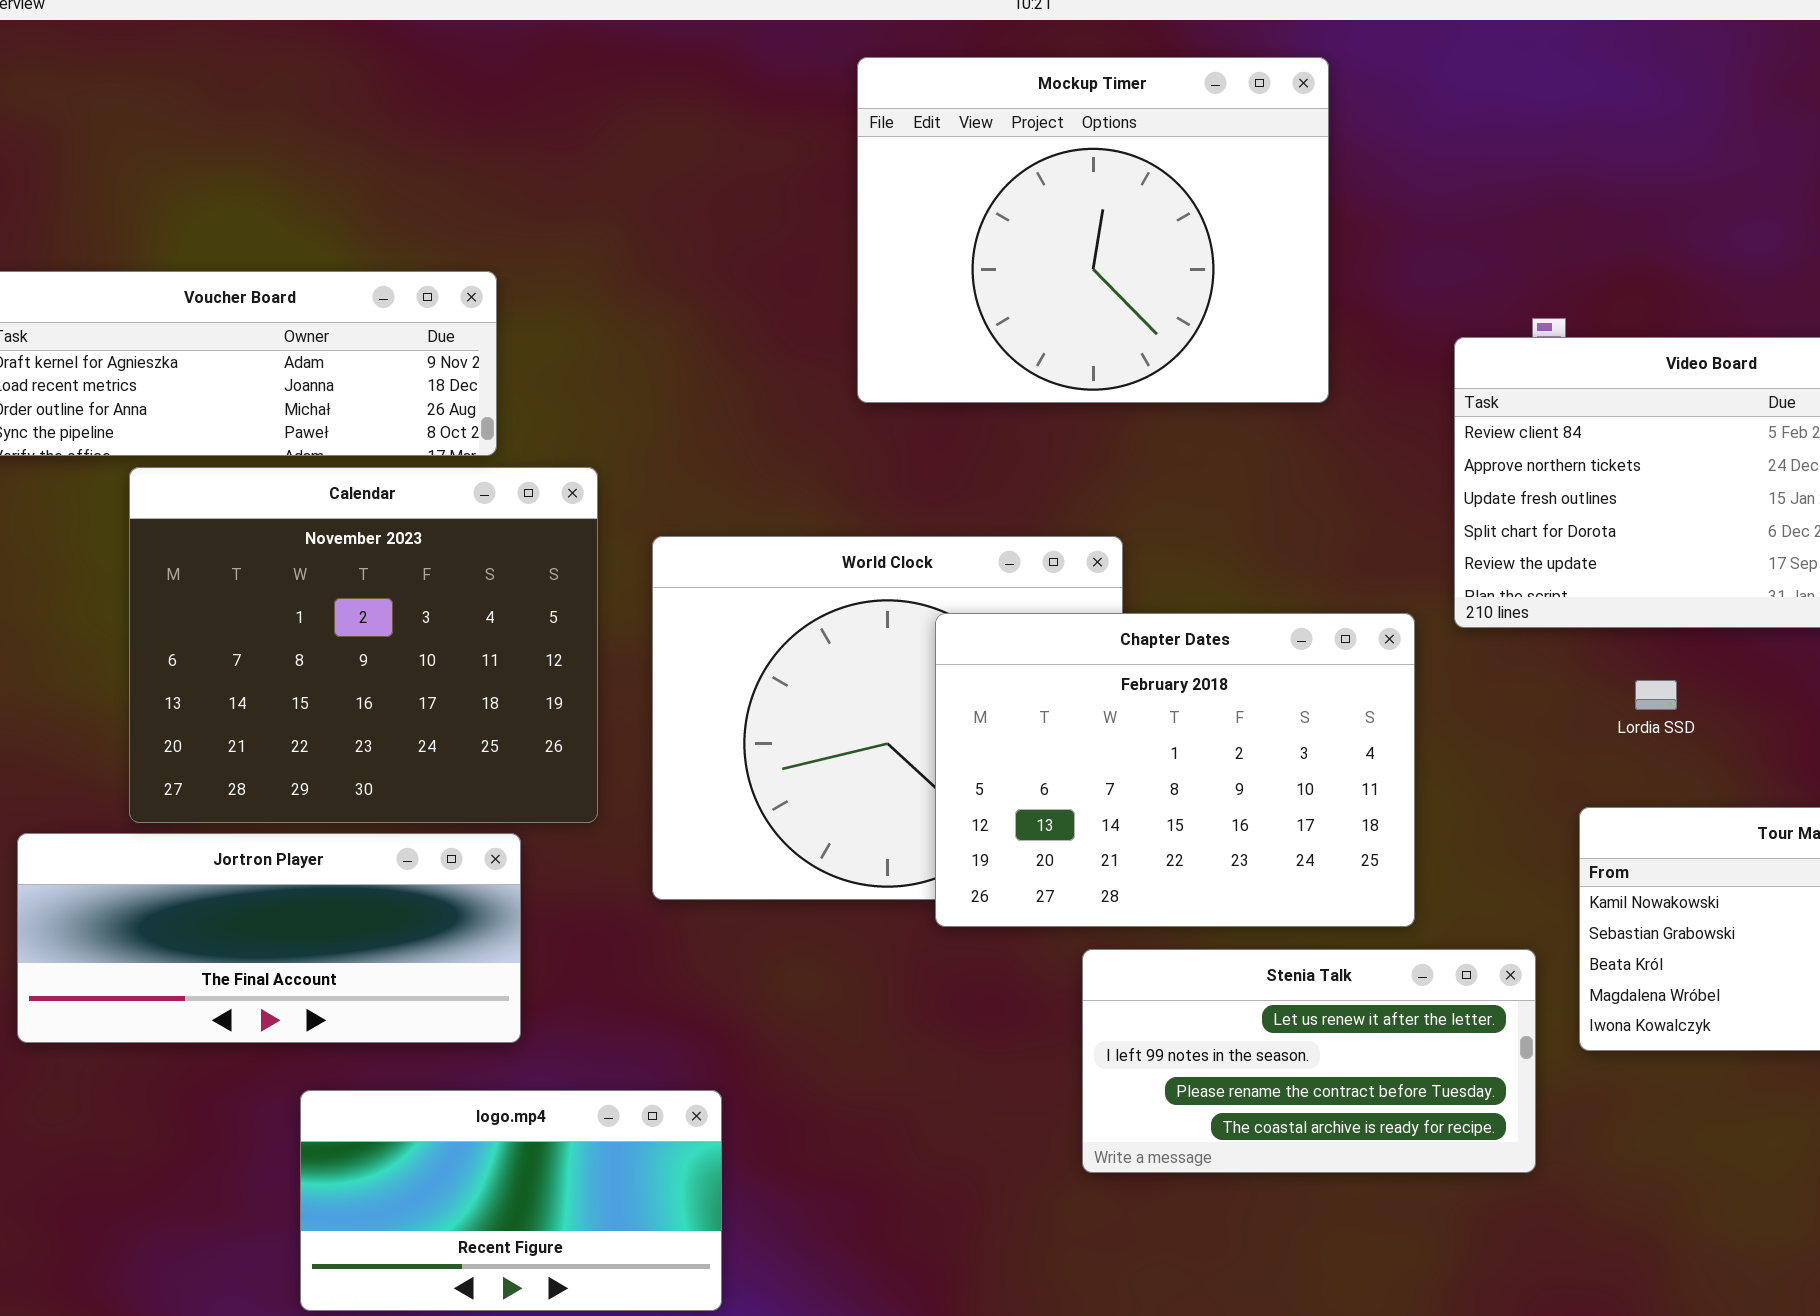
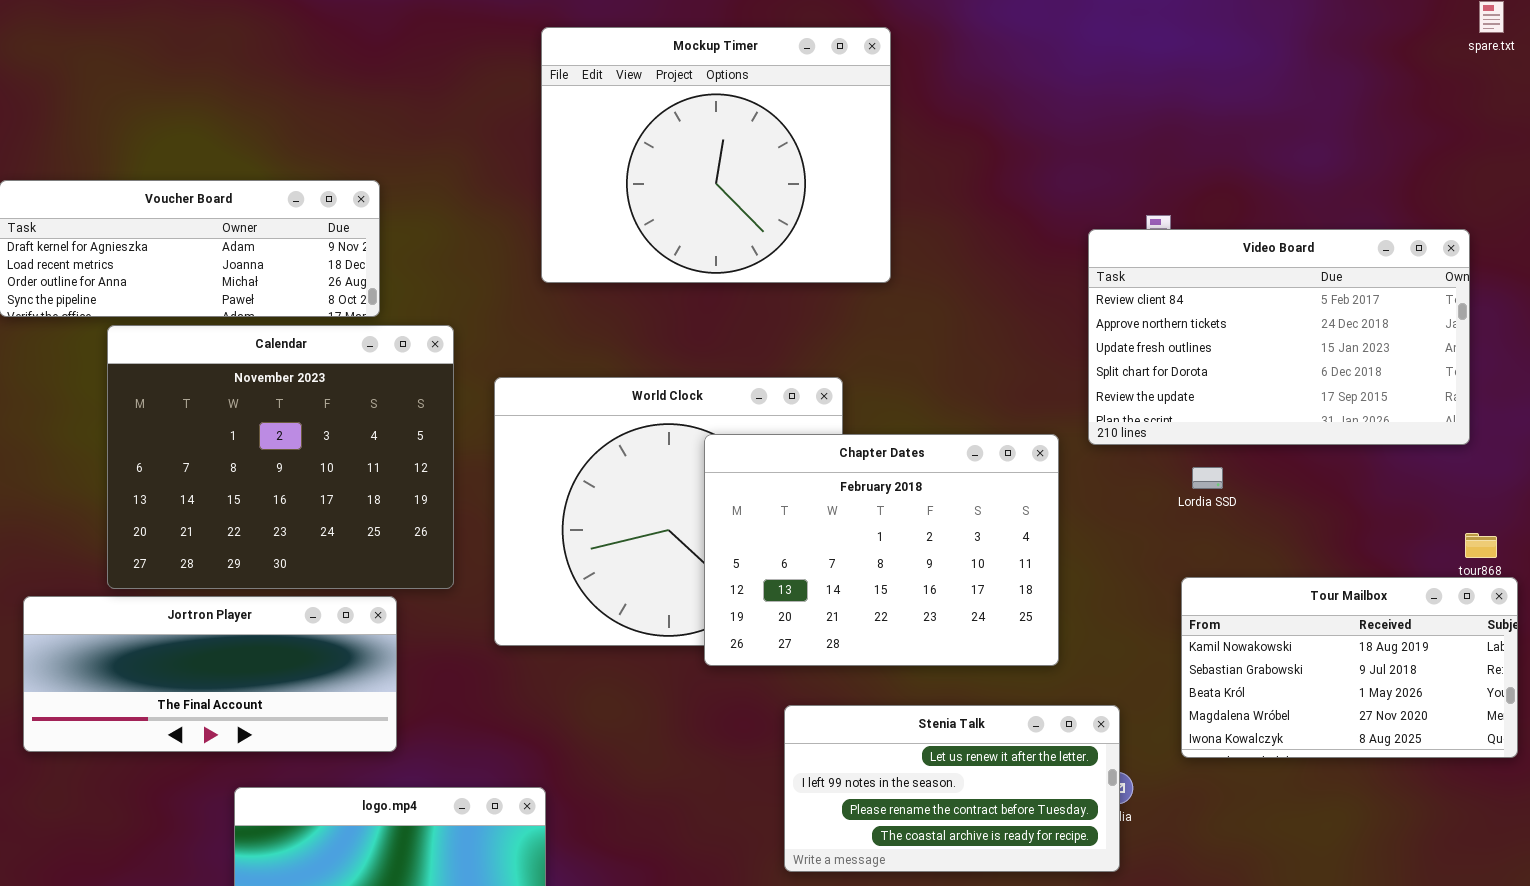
Mockup Timer: [857,57,1329,403] -> [541,27,891,283], moved
Lordia SSD: [1635,680,1677,710] -> [1192,467,1223,489], moved
Stenia Talk: [1082,949,1536,1173] -> [784,705,1120,872], moved

